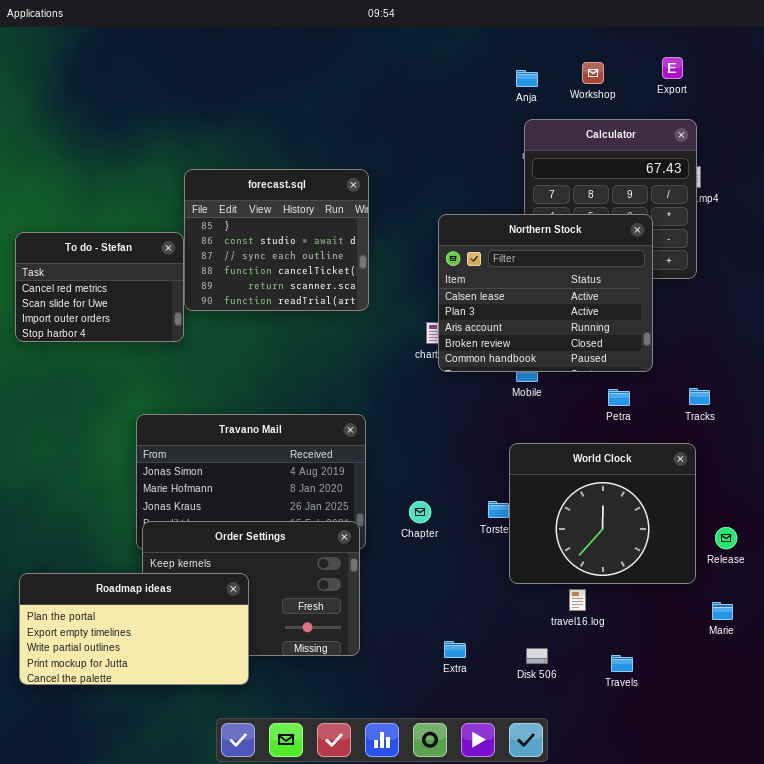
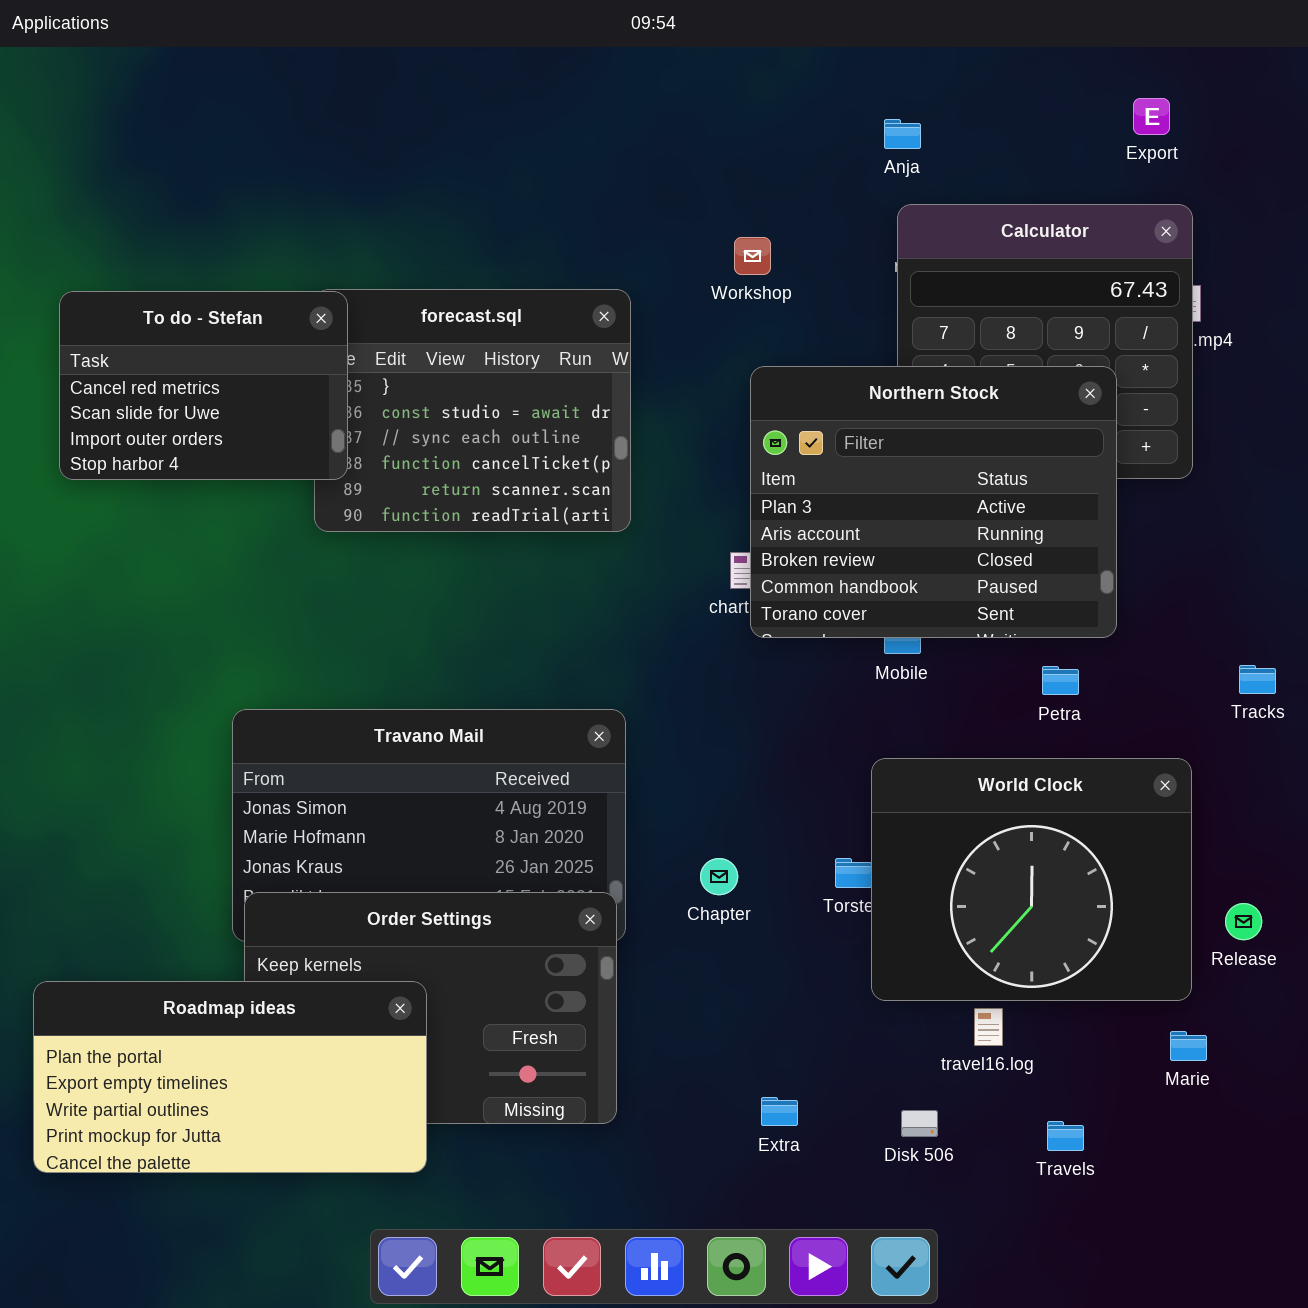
Workshop: [582,62,604,84] -> [734,237,771,275], moved
Northern Stock: [438,214,653,372] -> [750,366,1117,638], scrolled down 1 row
To do - Stefan: [15,232,184,342] -> [59,291,348,480], moved
Tracks: [689,388,710,405] -> [1239,665,1276,694], moved
Marie: [712,602,733,620] -> [1170,1031,1207,1061], moved

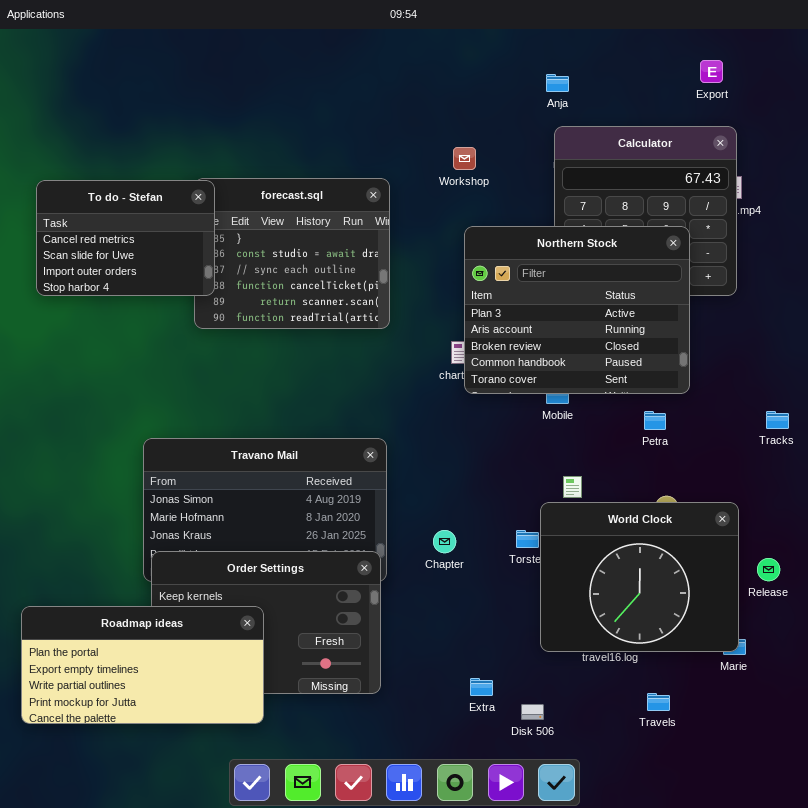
World Clock: [871,758,1192,1001] -> [540,502,739,652], moved
Disk 506: [901,1110,938,1137] -> [521,704,544,720], moved

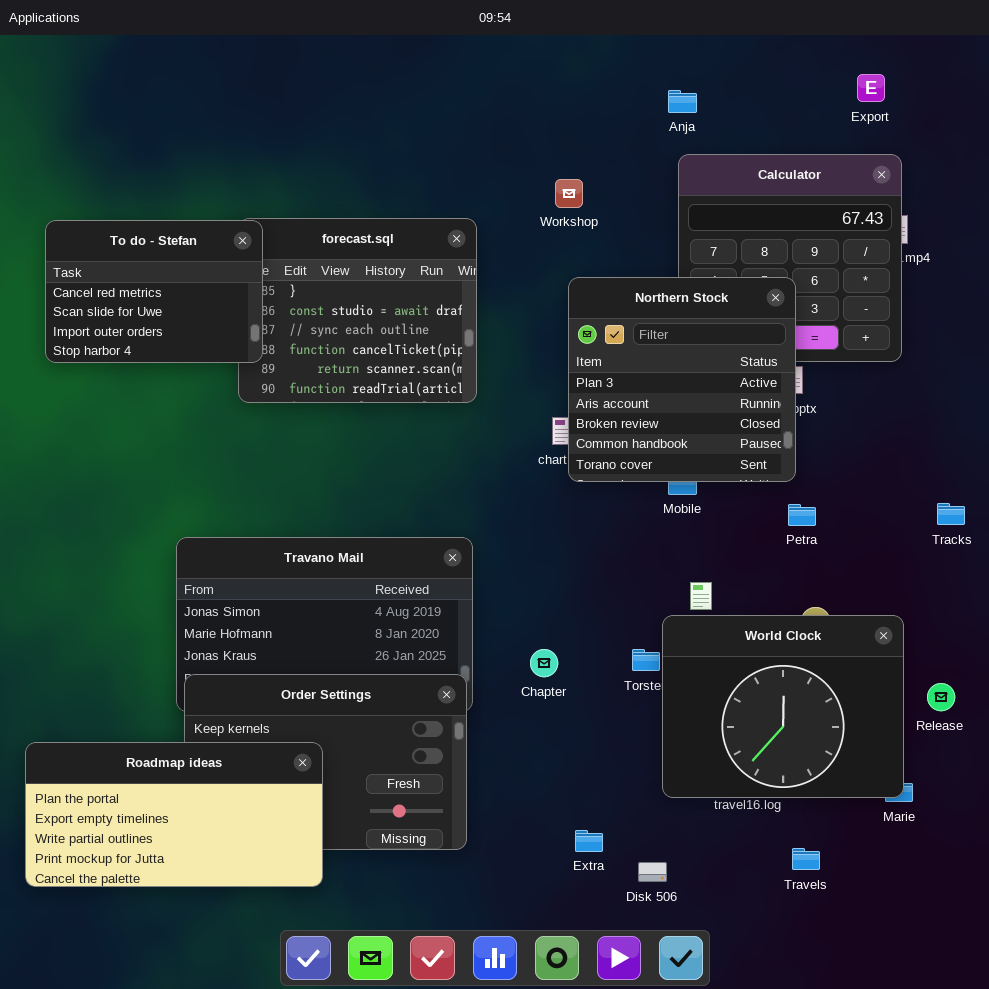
Northern Stock: [464,226,690,394] -> [568,277,796,482], resized

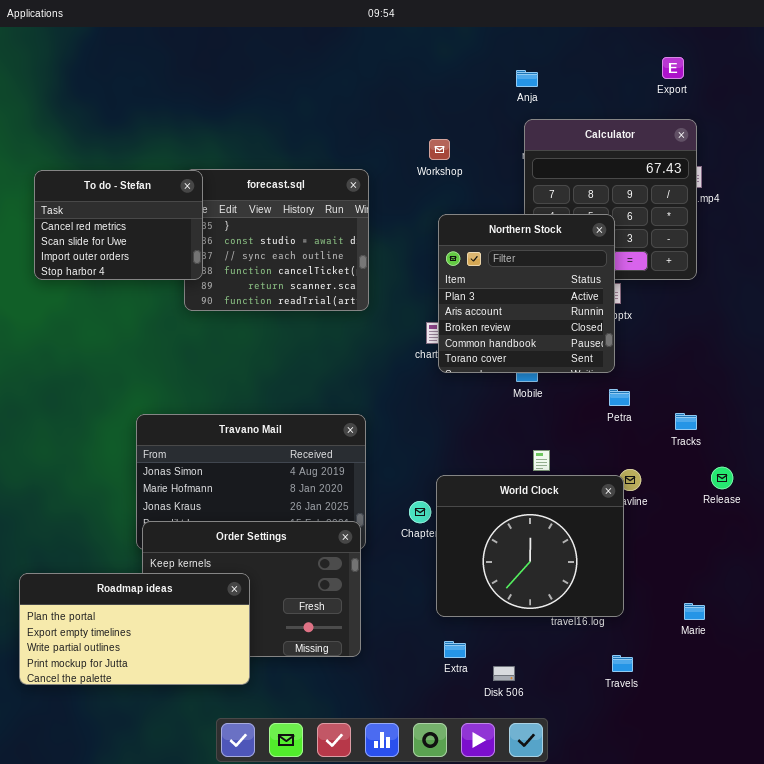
Tracks: [937,503,965,525] -> [675,413,697,430], moved
World Clock: [662,615,904,798] -> [436,475,624,617], moved
Release: [927,683,955,711] -> [711,467,733,489], moved

